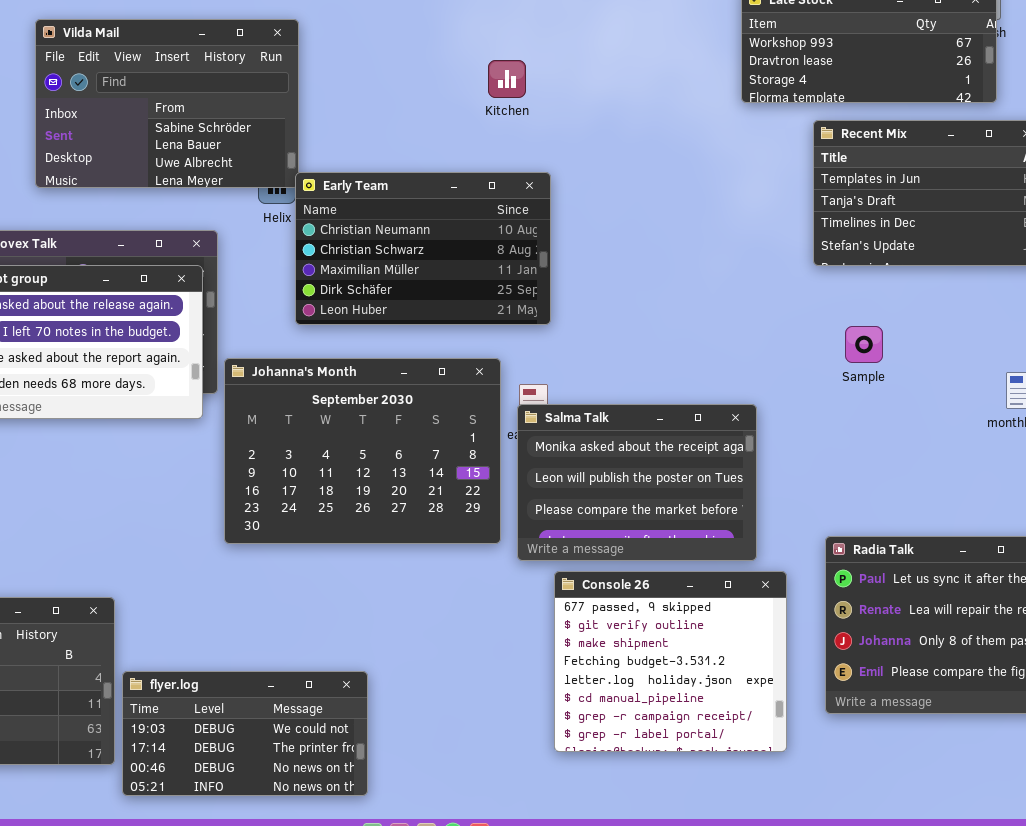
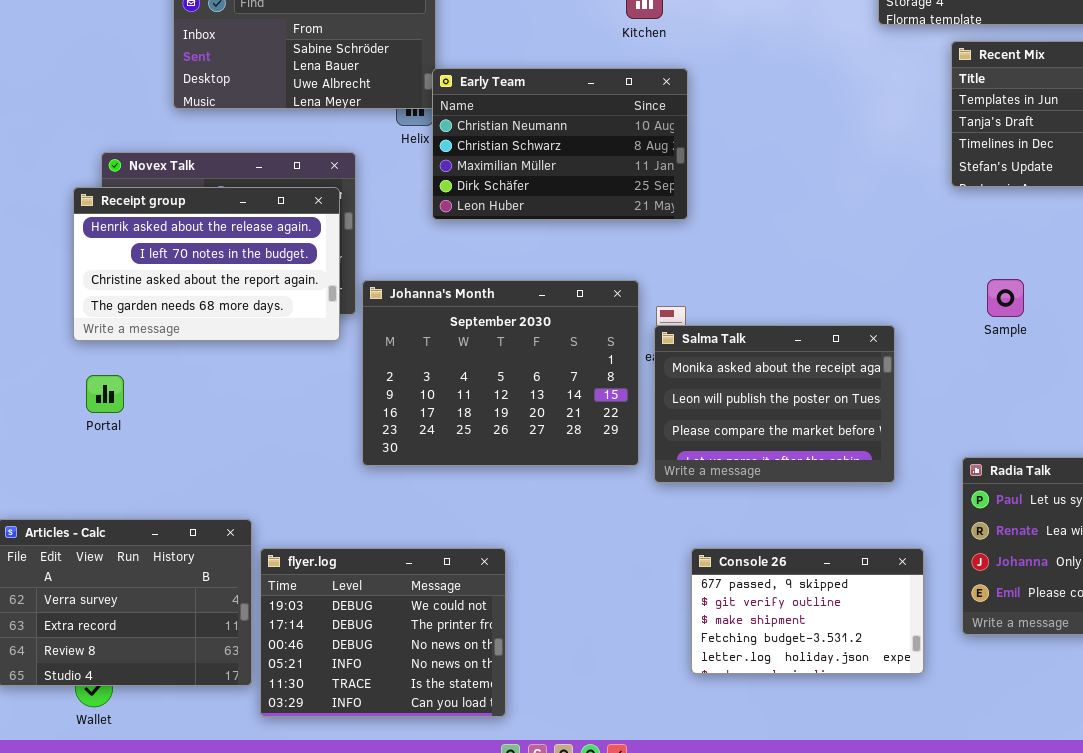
Early Team: [295,172,551,325] -> [432,68,688,220], moved
Sample: [845,326,883,363] -> [987,279,1024,317], moved
Console 26: [554,571,787,752] -> [691,548,924,674], resized
flyer.log: [122,671,368,796] -> [260,548,506,717], resized

